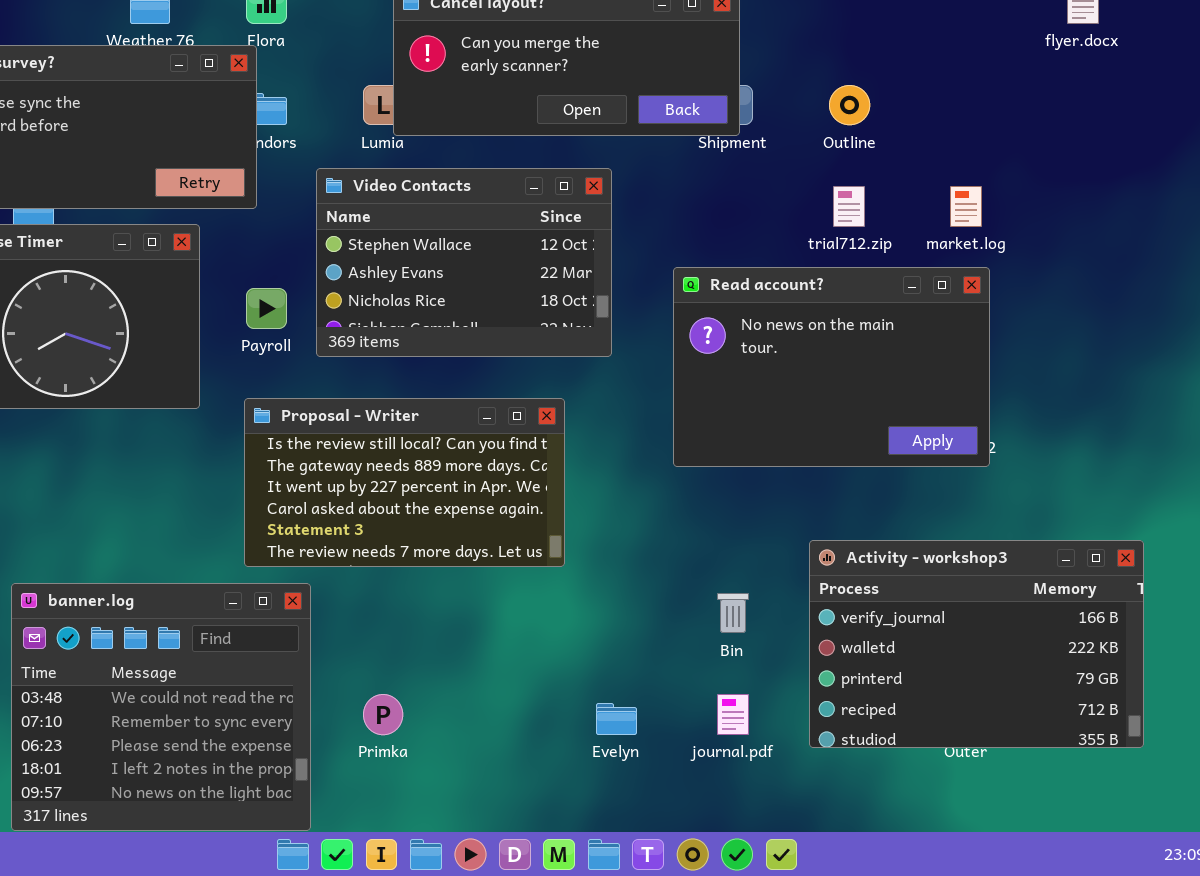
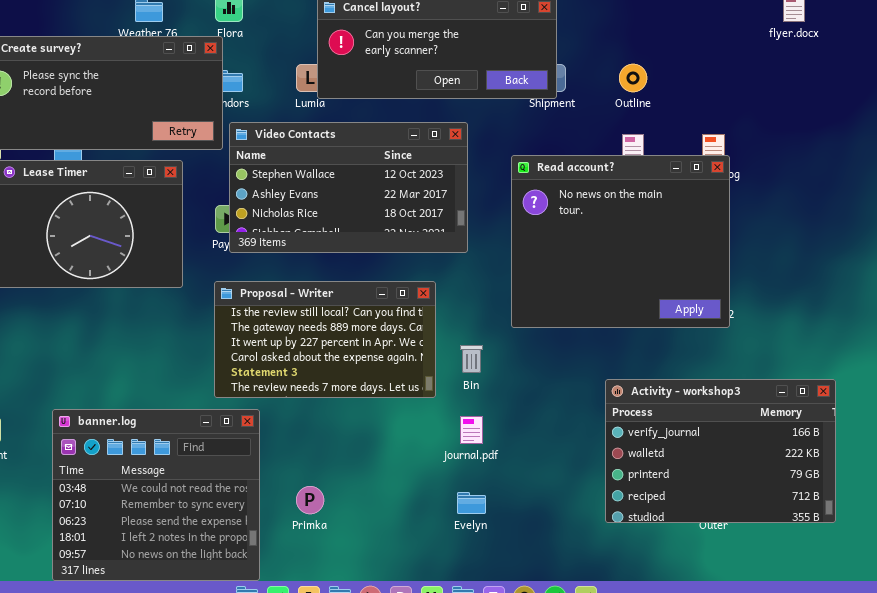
Video Contacts: [316,168,612,357] -> [229,122,468,253], resized
Read account?: [673,267,990,467] -> [511,155,730,328], resized
Bin: [717,593,749,633] -> [460,345,483,373], moved
journal.pdf: [717,694,749,735] -> [460,416,483,444], moved

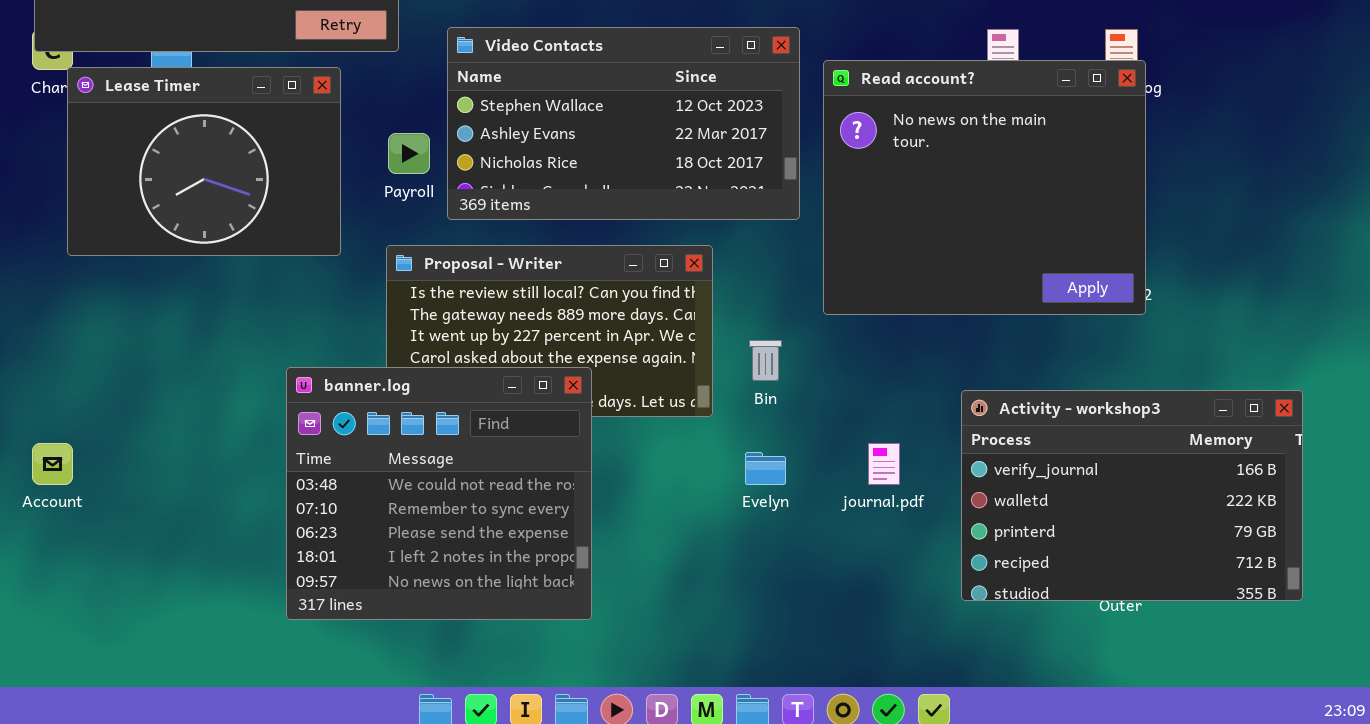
Video Contacts: [229,122,468,253] -> [447,27,800,220], moved
banner.log: [52,409,260,581] -> [286,367,592,620], moved
journal.pdf: [460,416,483,444] -> [868,443,900,485], moved
Evelyn: [457,492,486,514] -> [745,452,786,485], moved

